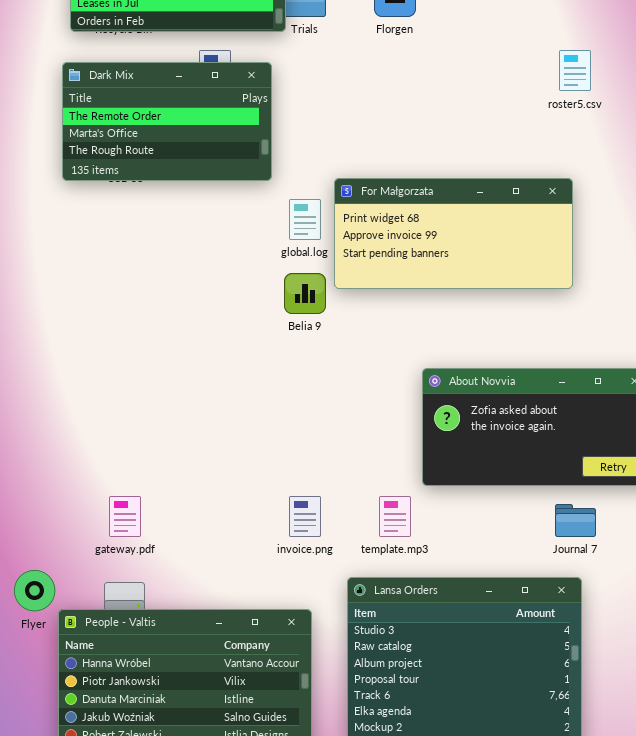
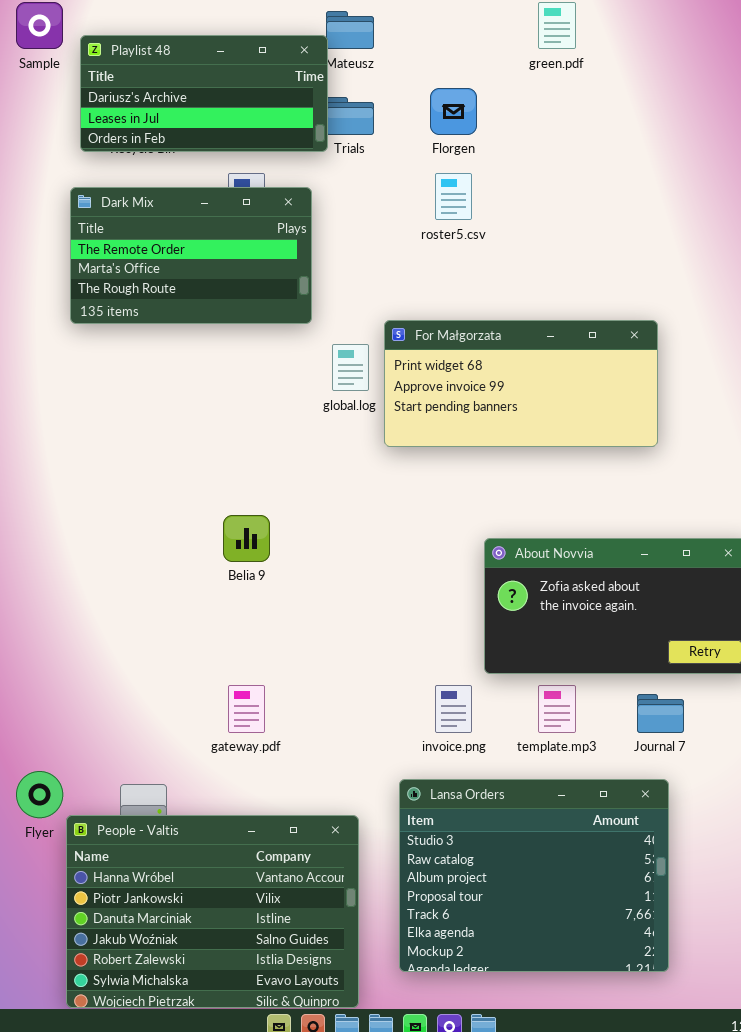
roster5.csv: [559,50,591,91] -> [435,173,472,220], moved
Belia 9: [284,273,326,314] -> [223,515,270,562], moved
gateway.pdf: [109,496,141,537] -> [228,685,265,733], moved
invoice.png: [289,496,321,537] -> [435,685,472,733], moved
template.mp3: [379,496,411,537] -> [538,685,576,733], moved

